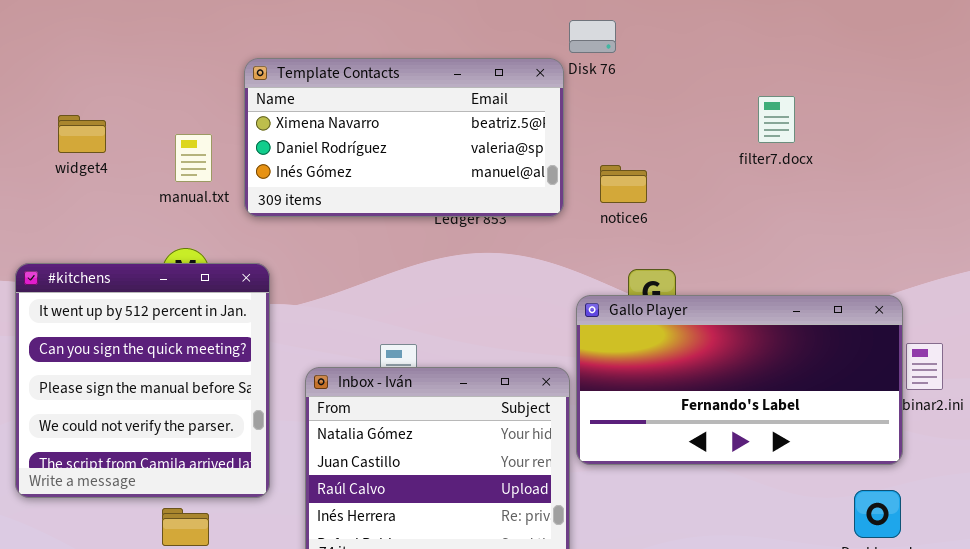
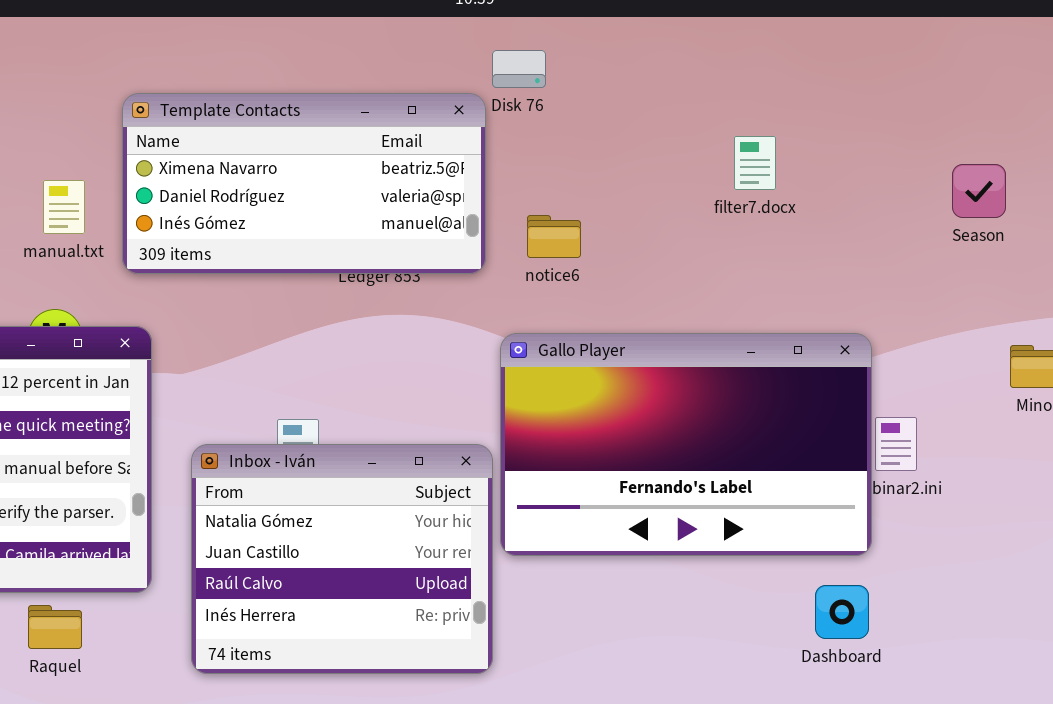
filter7.docx: [758,96,795,143] -> [734,136,776,190], moved
Gallo Player: [576,295,903,465] -> [500,333,872,556], resized

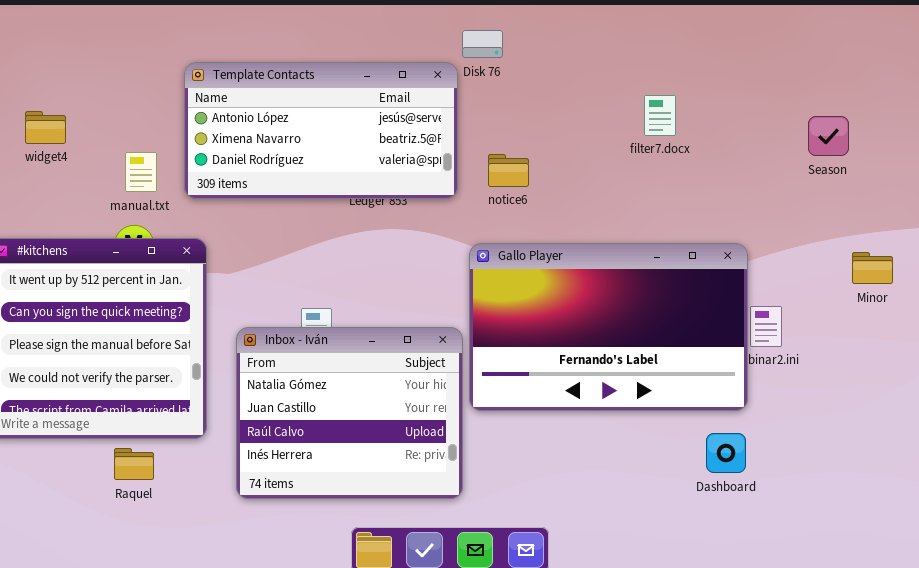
Template Contacts: [122,93,486,274] -> [184,62,458,199], scrolled up 1 row
manual.txt: [43,180,85,234] -> [125,152,157,192], moved

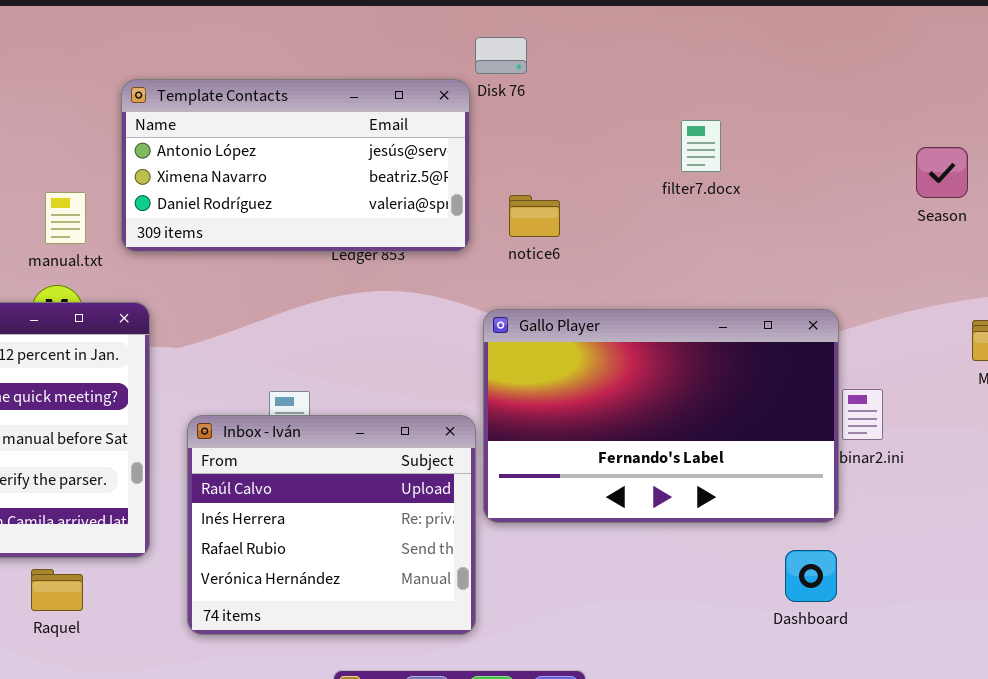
filter7.docx: [644,95,676,136] -> [681,120,721,172], moved
Inbox - Iván: [236,327,463,499] -> [187,415,476,635], scrolled down 2 rows

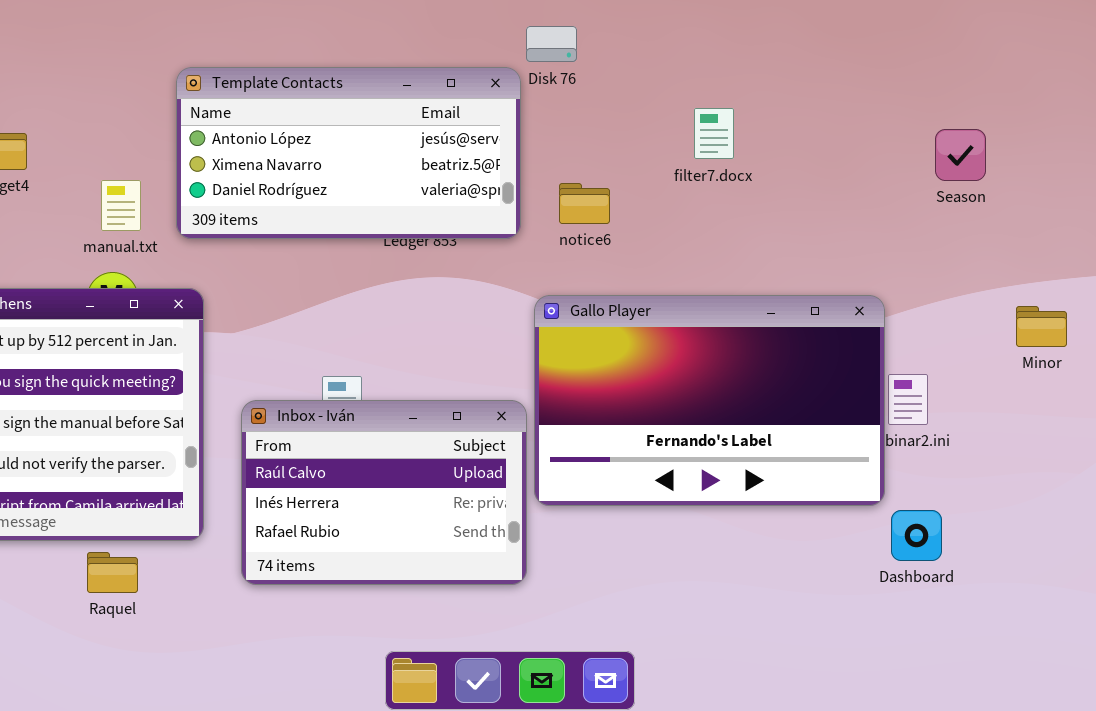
filter7.docx: [681,120,721,172] -> [694,108,734,159], moved
Season: [916,147,968,198] -> [935,129,986,181], moved
Inbox - Iván: [187,415,476,635] -> [241,400,527,585], resized
Dashboard: [785,550,837,602] -> [891,510,942,561], moved

